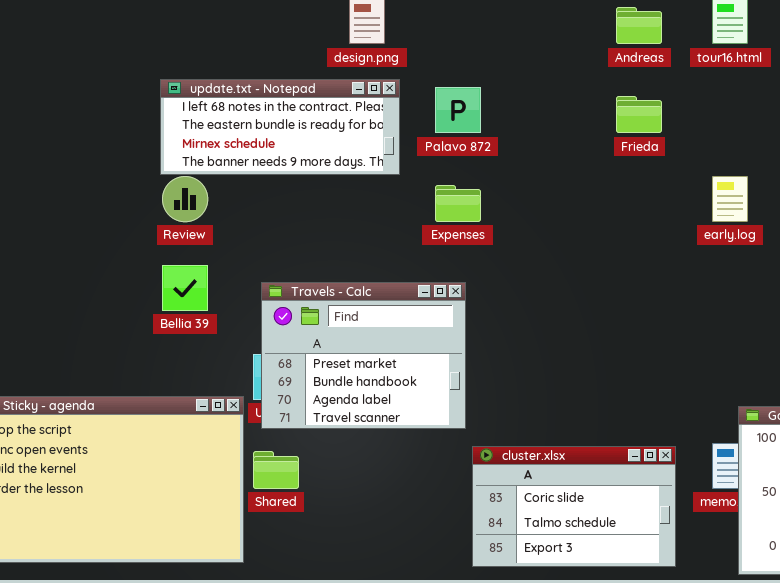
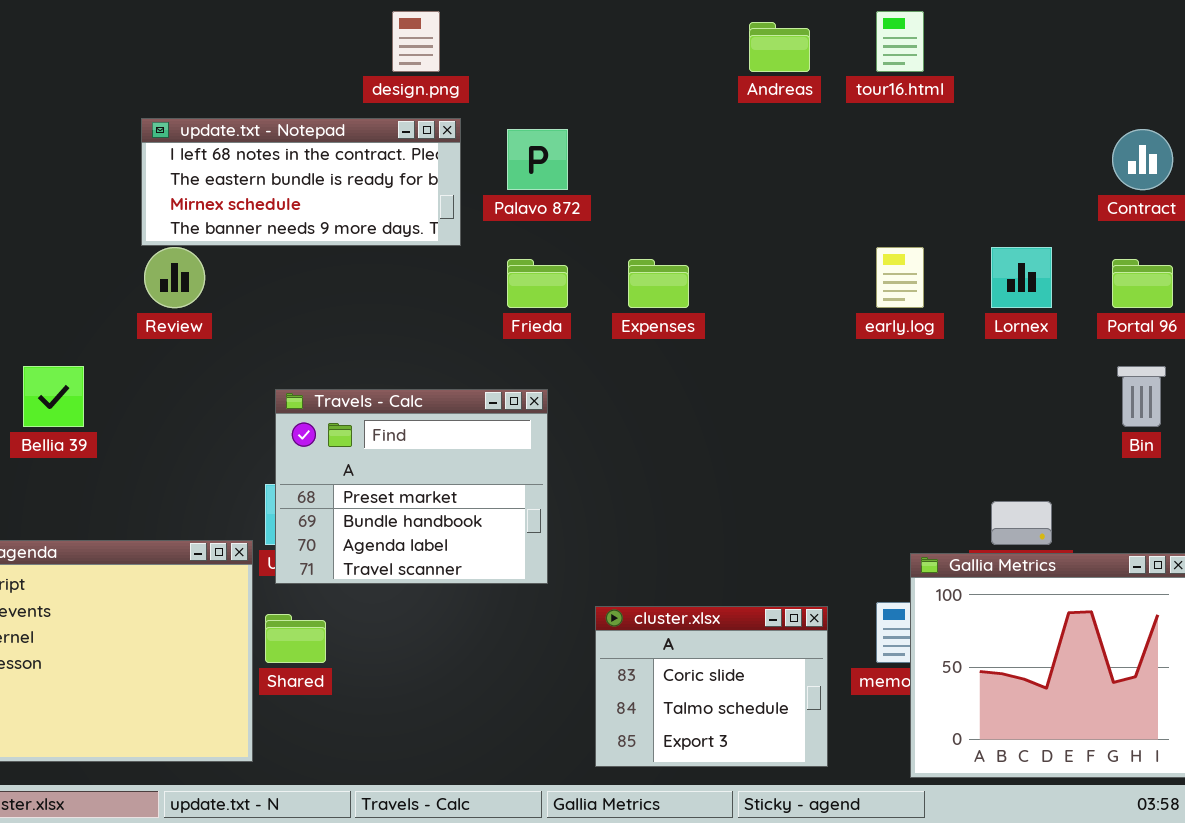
Frieda: [616,96,662,133] -> [507,259,568,308], moved
Expenses: [435,185,481,222] -> [628,259,689,308], moved
Bellia 39: [162,265,208,311] -> [23,366,84,427], moved
cluster.xlsx: [472,446,676,567] -> [595,606,828,767], resized

